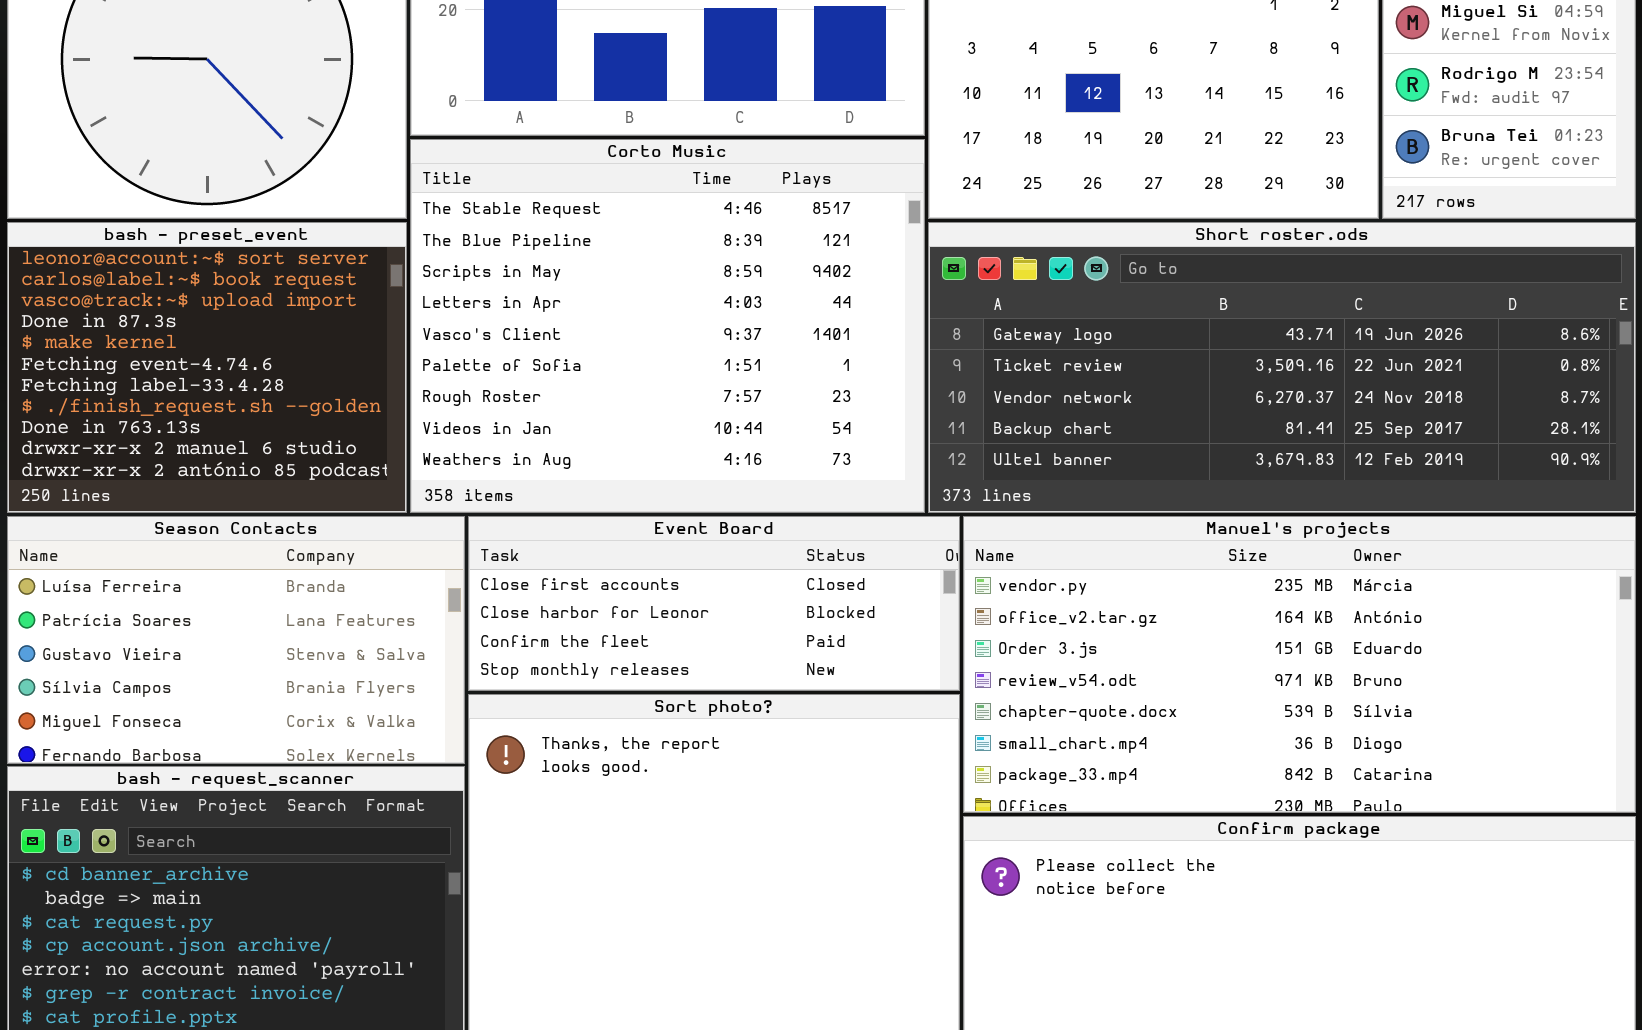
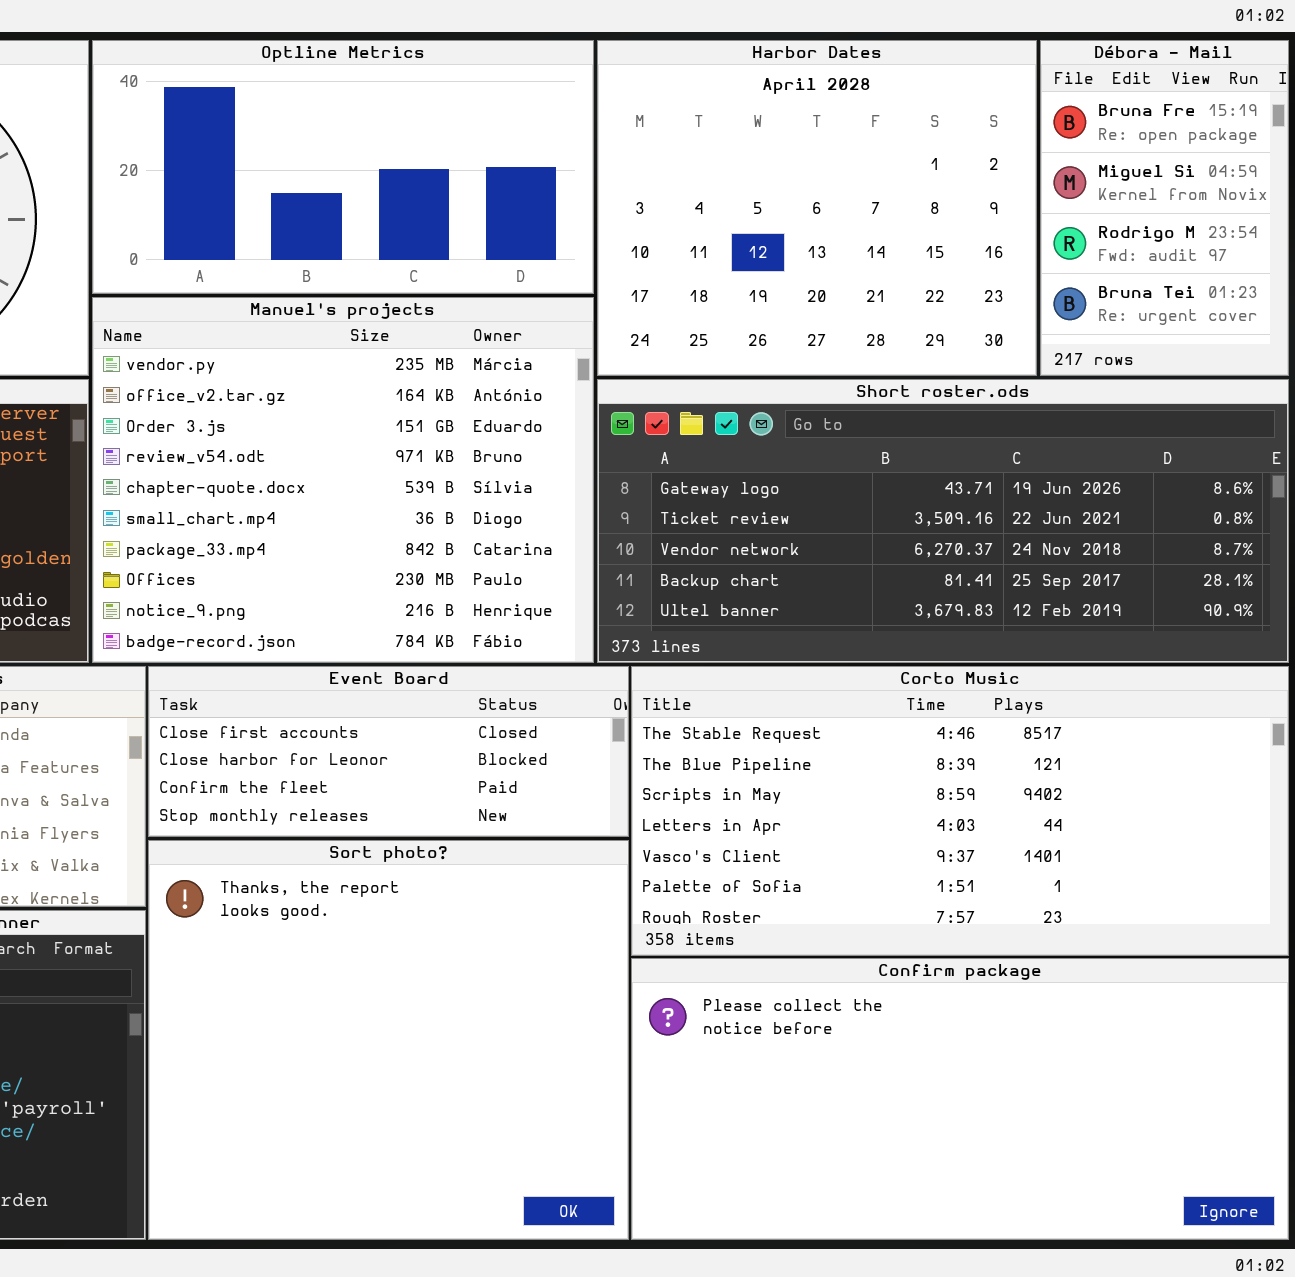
Corto Music: [410,139,925,513] -> [631,666,1289,956], moved, resized
Manuel's projects: [963,516,1636,813] -> [92,297,594,663], moved, resized

